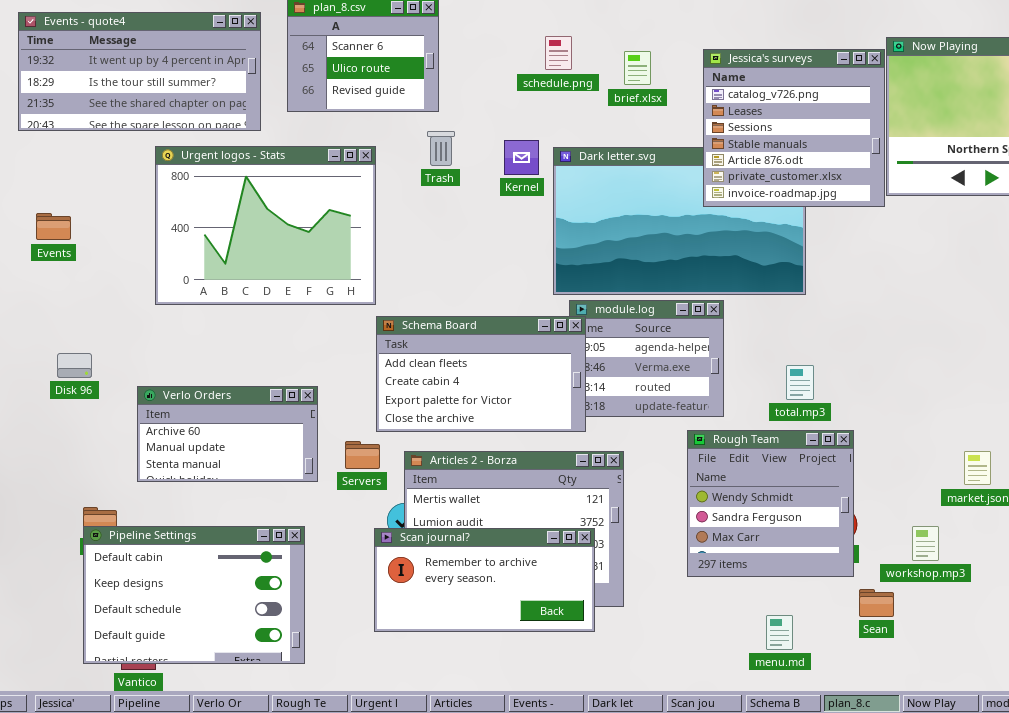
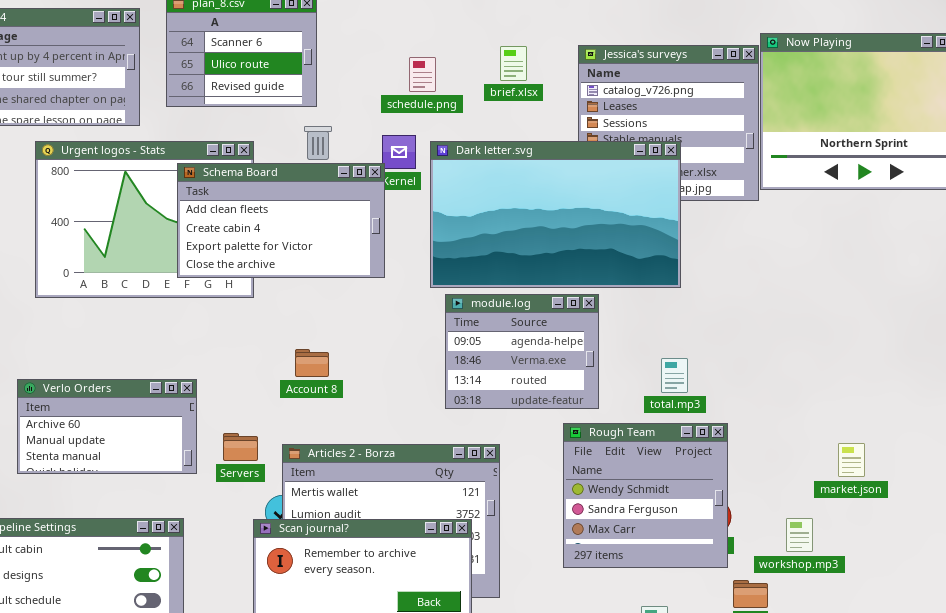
schedule.png: [545,36,572,70] -> [409,57,436,92], moved
Dark letter.svg: [553,147,806,295] -> [430,141,681,288], raised
Schema Board: [376,316,586,432] -> [177,163,385,278], moved

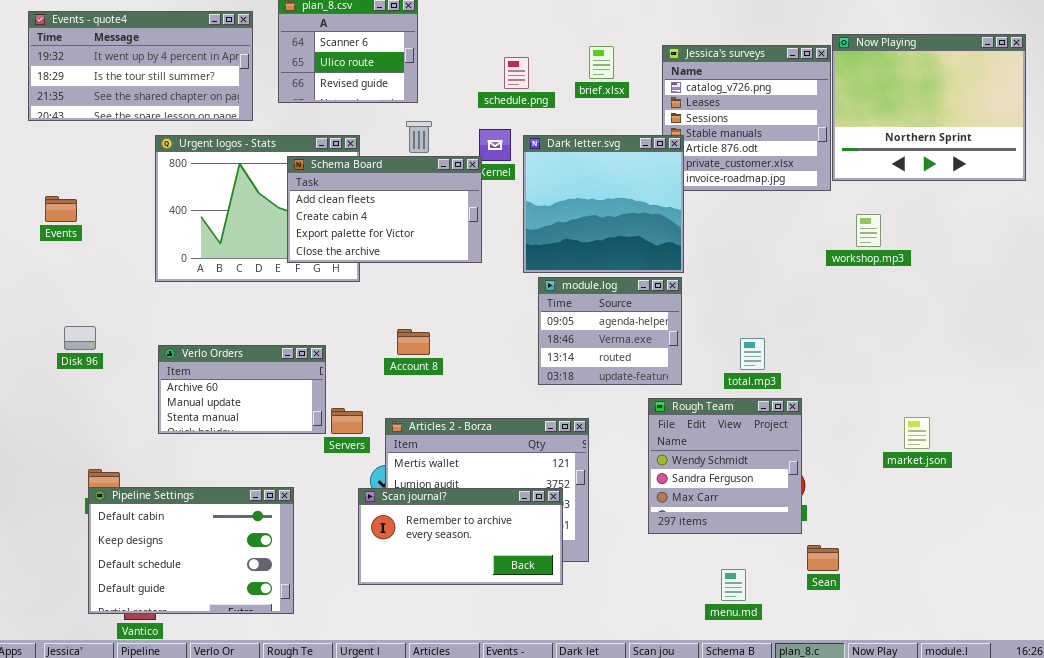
Dark letter.svg: [430,141,681,288] -> [523,135,684,273], resized
Verlo Orders: [17,379,197,474] -> [158,345,326,434], moved
workshop.mp3: [786,518,813,552] -> [856,214,881,247], moved

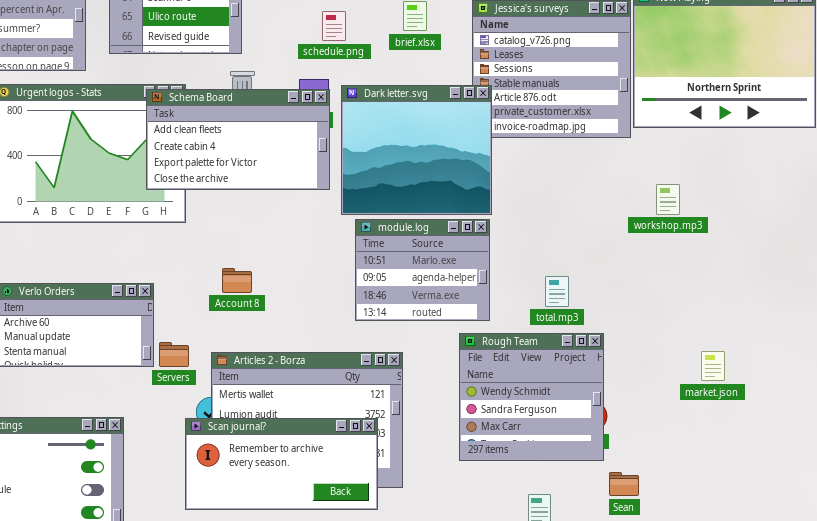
Schema Board: [287,156,482,263] -> [146,89,330,190], moved
workshop.mp3: [856,214,881,247] -> [656,184,680,215], moved
module.log: [538,277,682,385] -> [355,219,490,321], scrolled up 1 row

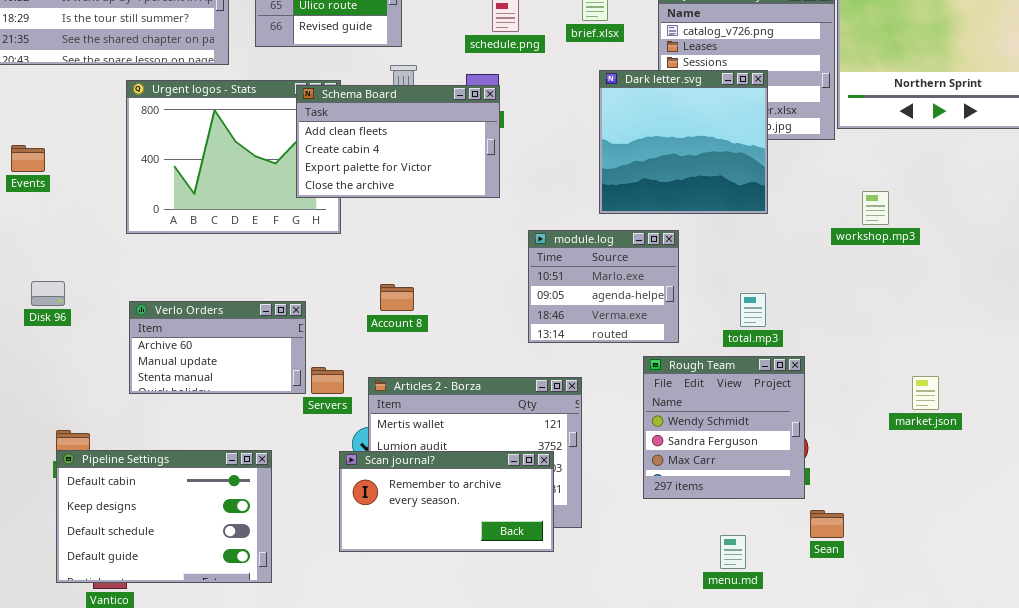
Dark letter.svg: [341,85,492,215] -> [599,70,768,214], moved

